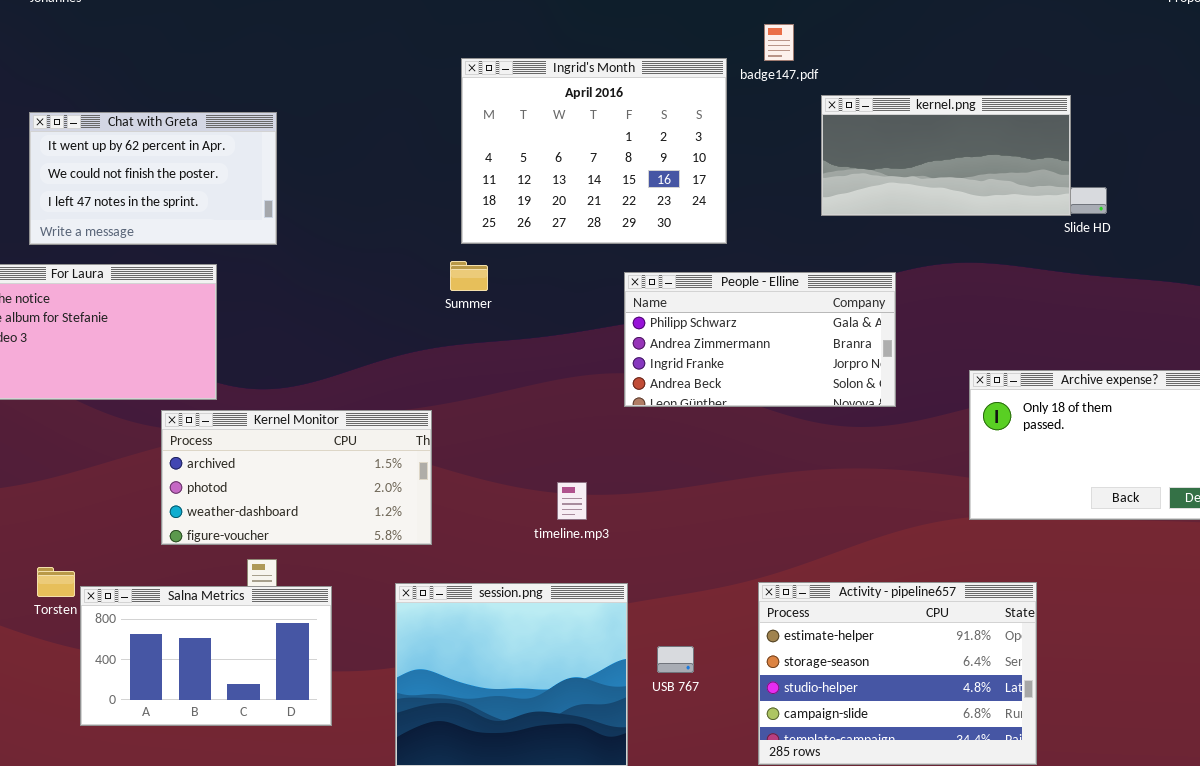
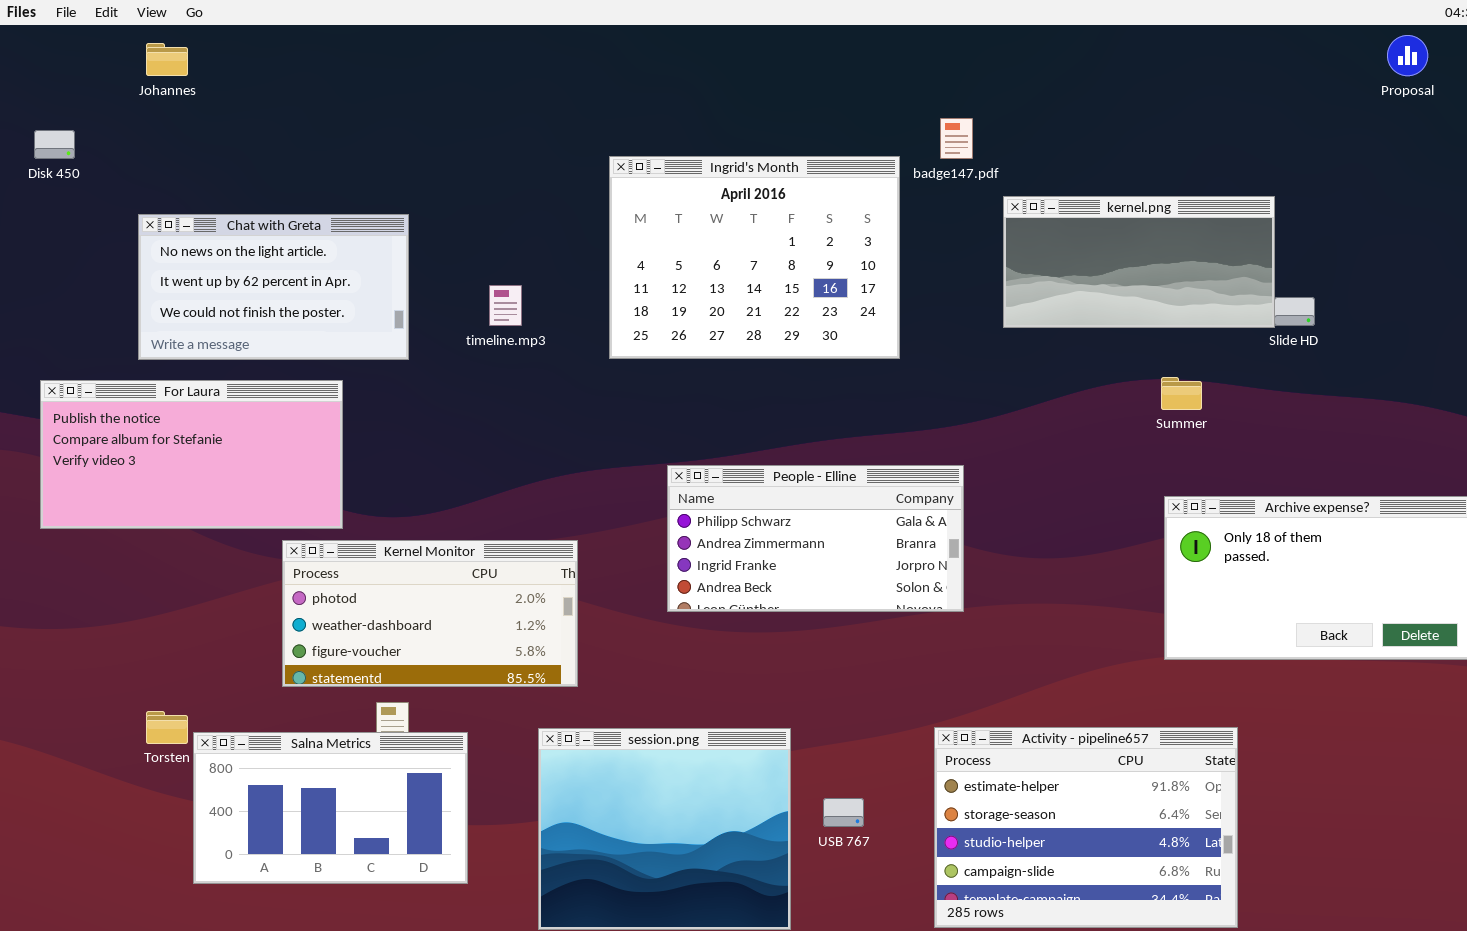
Chat with Greta: [29,112,277,245] -> [138,214,409,360], scrolled up 1 row
Summer: [450,261,488,291] -> [1161,377,1202,410], moved
People - Elline: [624,272,896,407] -> [667,465,964,612], moved
Kernel Monitor: [161,410,432,545] -> [282,540,578,687], scrolled down 1 row
timeline.mp3: [557,482,587,520] -> [489,285,522,326], moved

